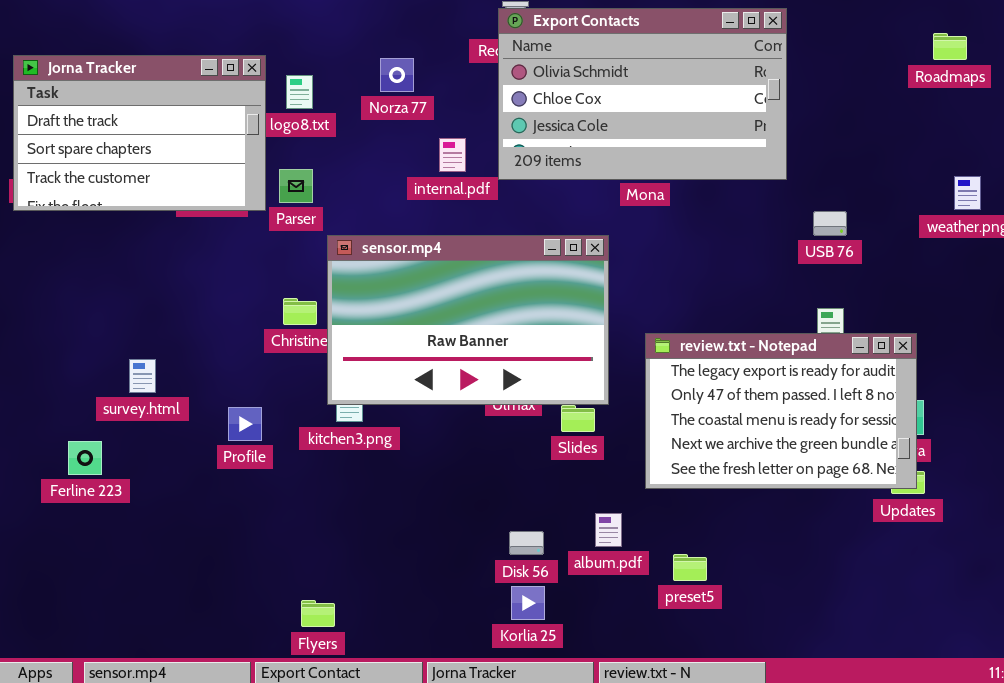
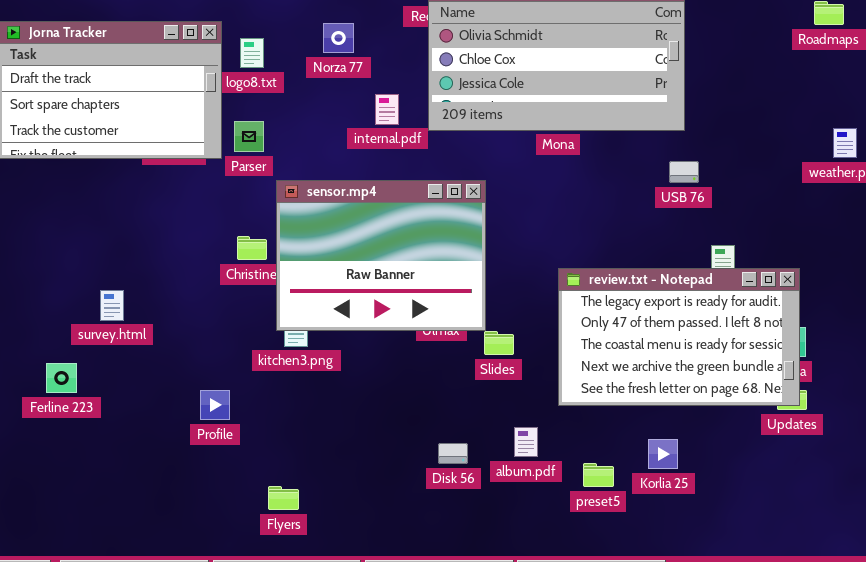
USB 76: [813,211,847,236] -> [669,161,699,183], moved
sensor.mp4: [327,235,609,405] -> [276,180,486,331], resized
Profile: [228,407,262,441] -> [200,390,230,420], moved
Korlia 25: [511,586,545,620] -> [648,439,678,469], moved
Flyers: [301,600,335,627] -> [268,486,299,510], moved

